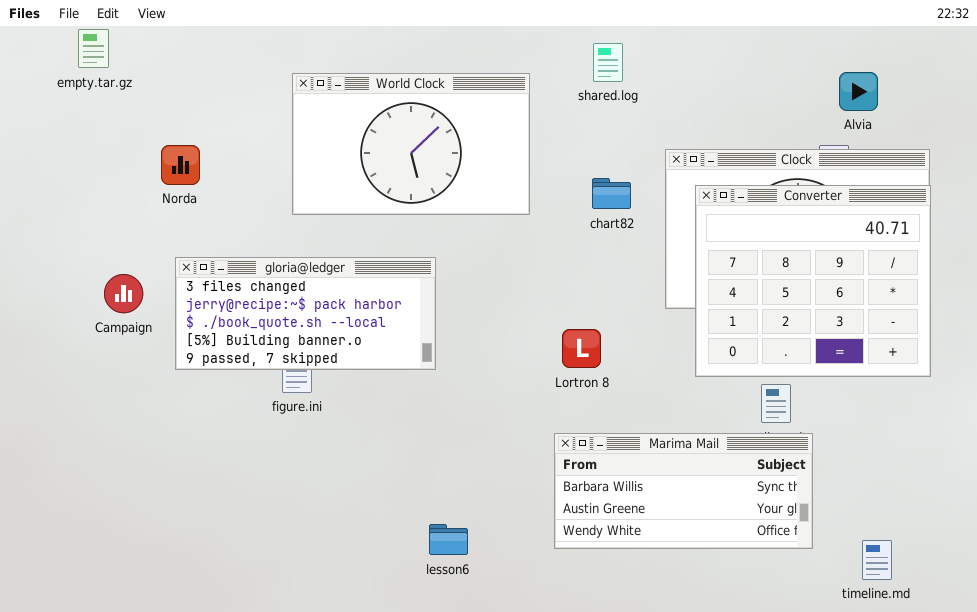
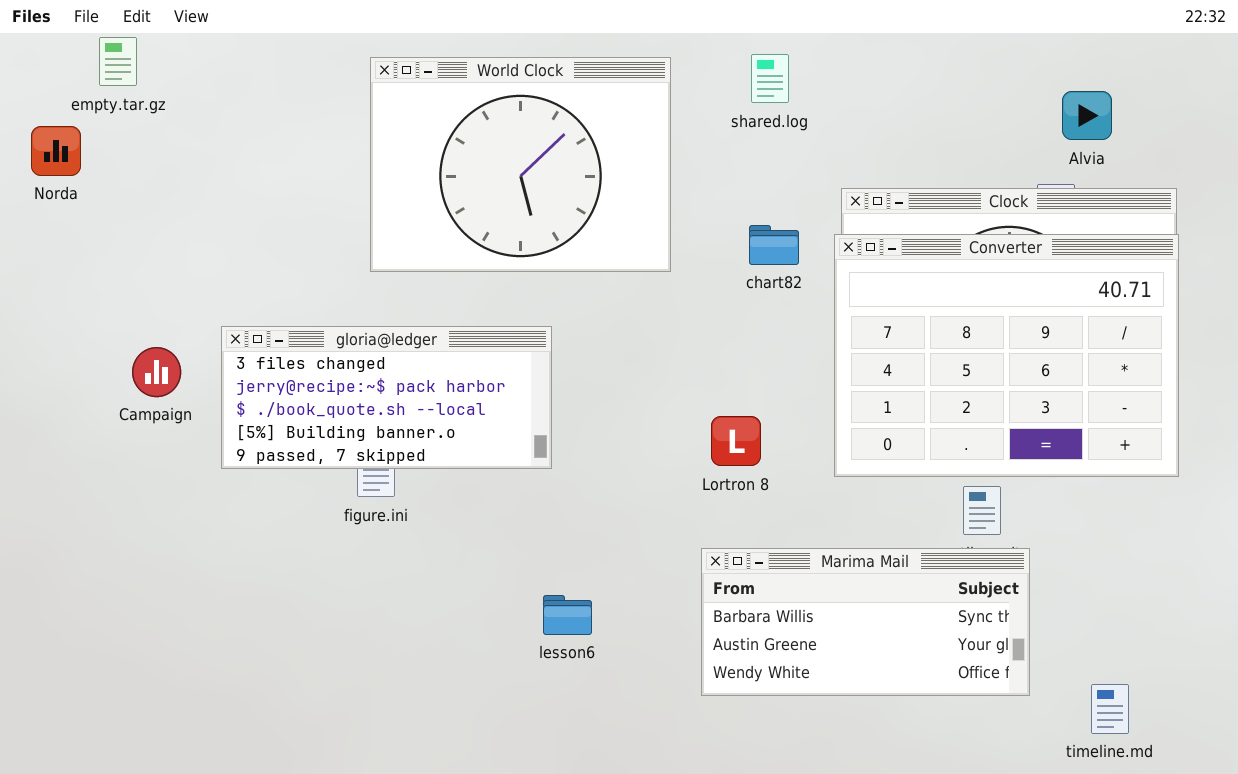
World Clock: [292,73,530,215] -> [370,57,671,272], resized
Norda: [161,145,200,185] -> [31,126,81,176], moved
Converter: [695,185,931,377] -> [834,234,1179,477], resized
lesson6: [429,524,468,555] -> [543,595,592,635], moved

